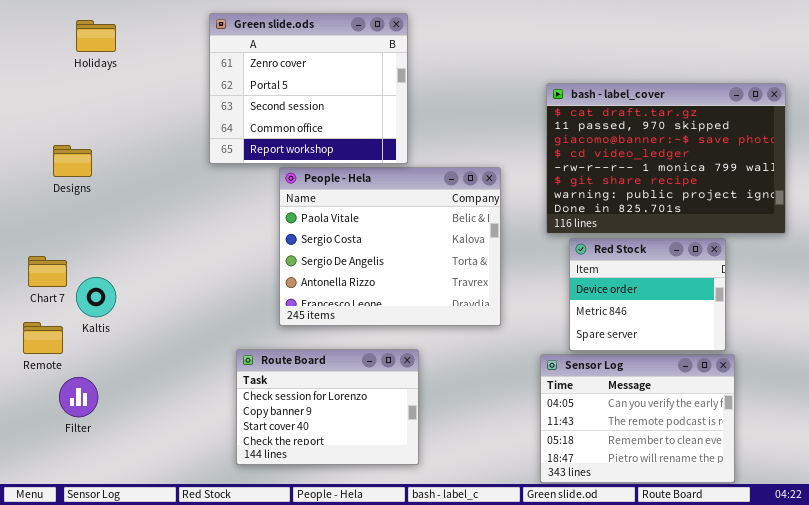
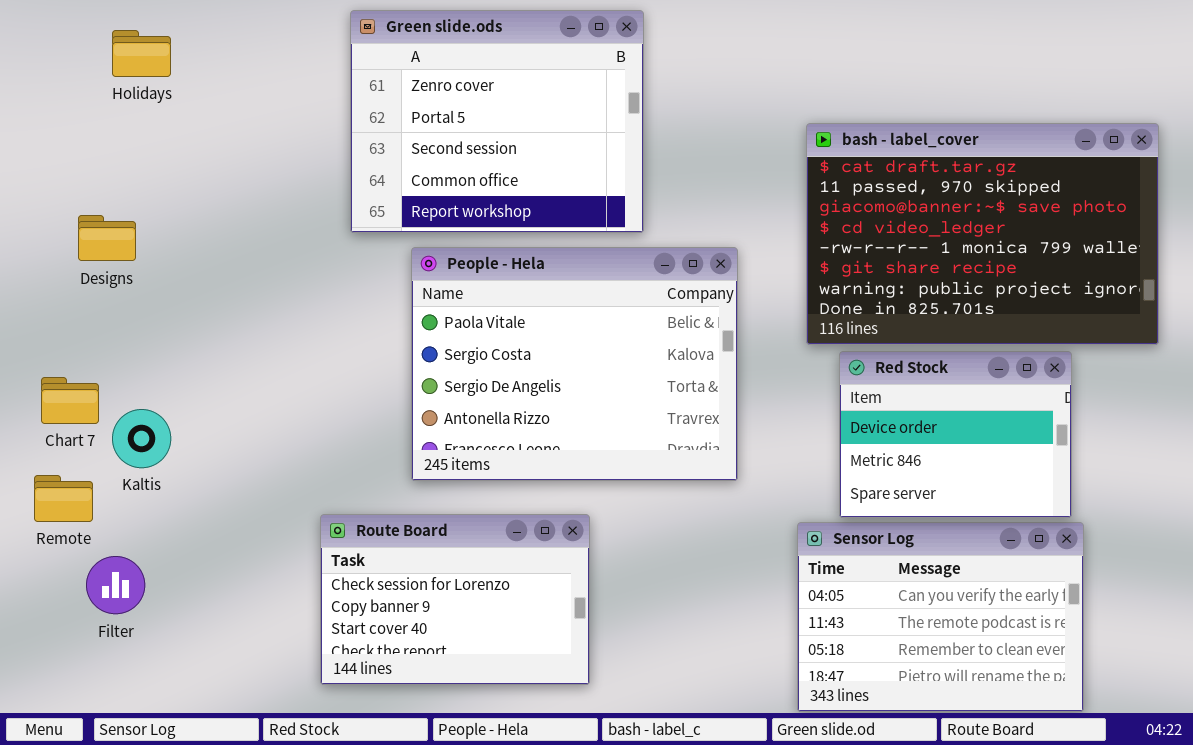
Green slide.ods: [209,13,408,164] -> [350,10,644,233], moved
Route Board: [236,349,419,465] -> [320,514,590,685], moved

